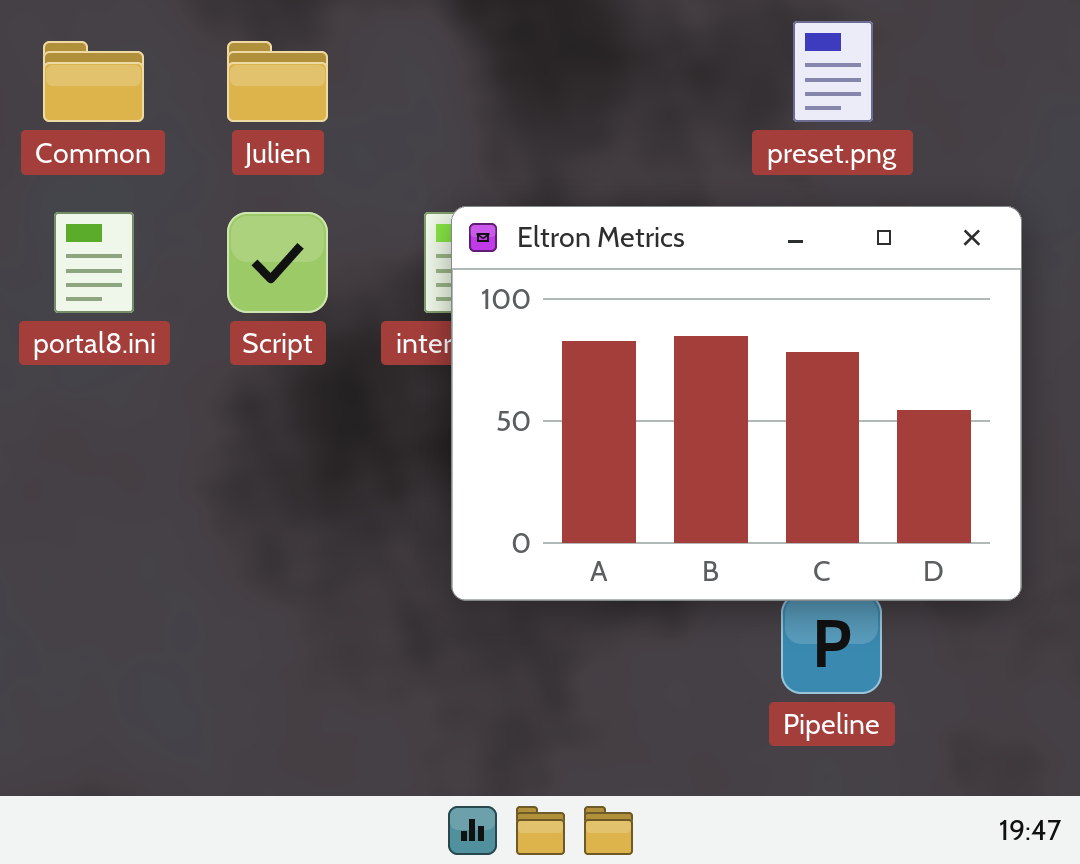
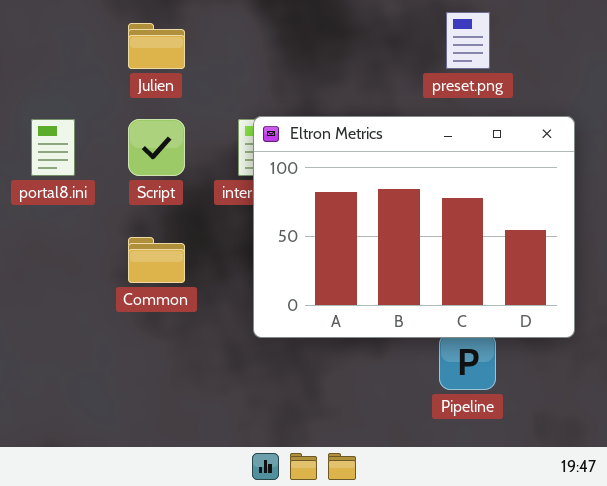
Common: [43,41,144,122] -> [128,237,185,283], moved

